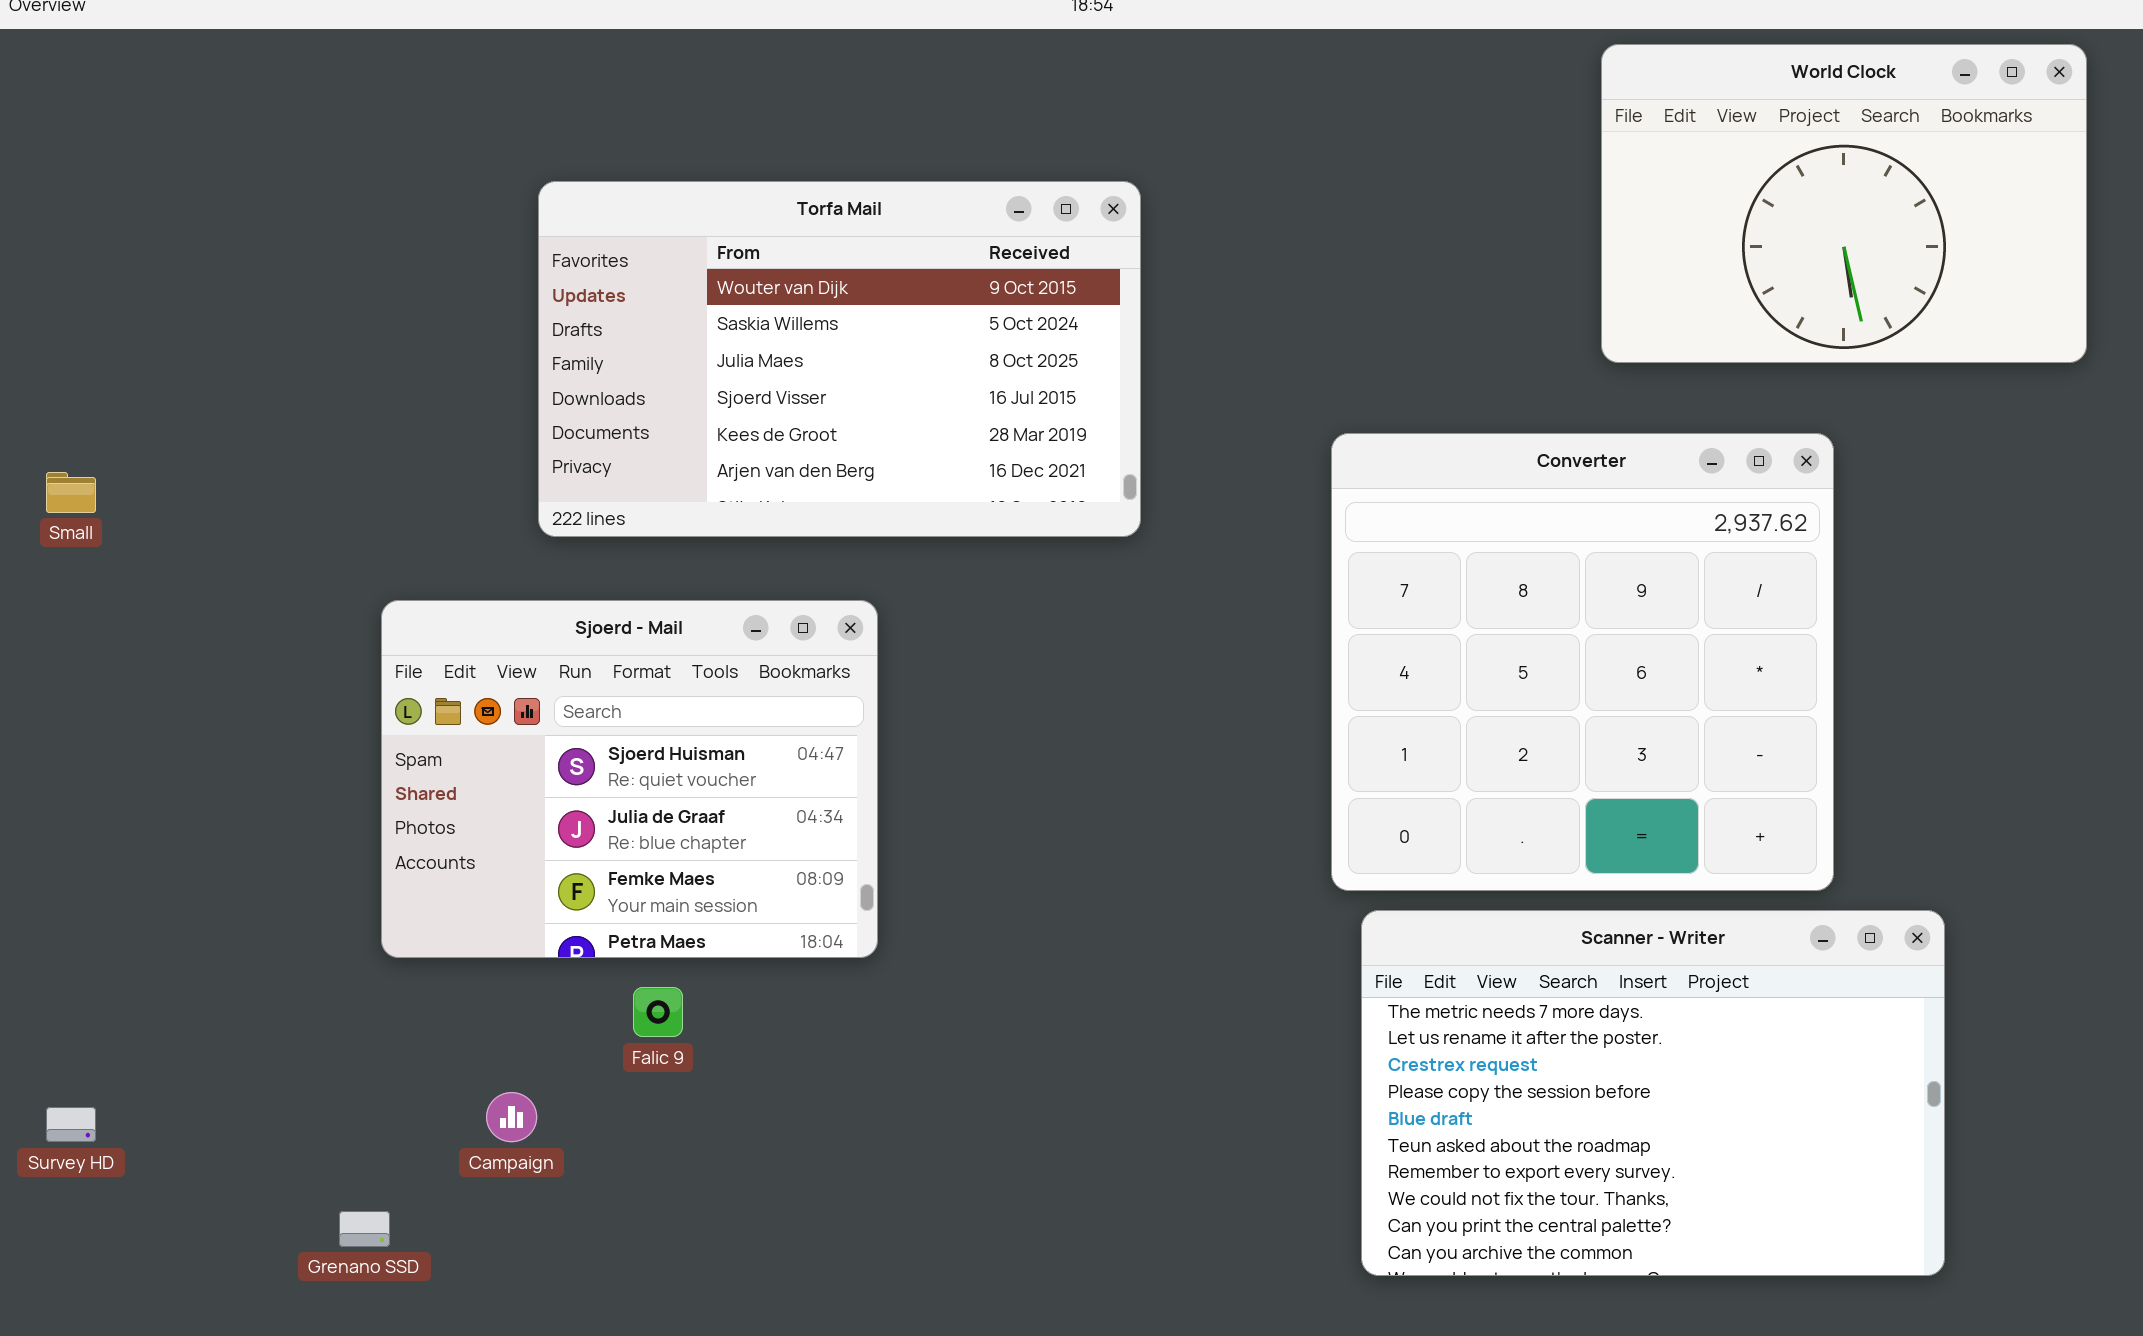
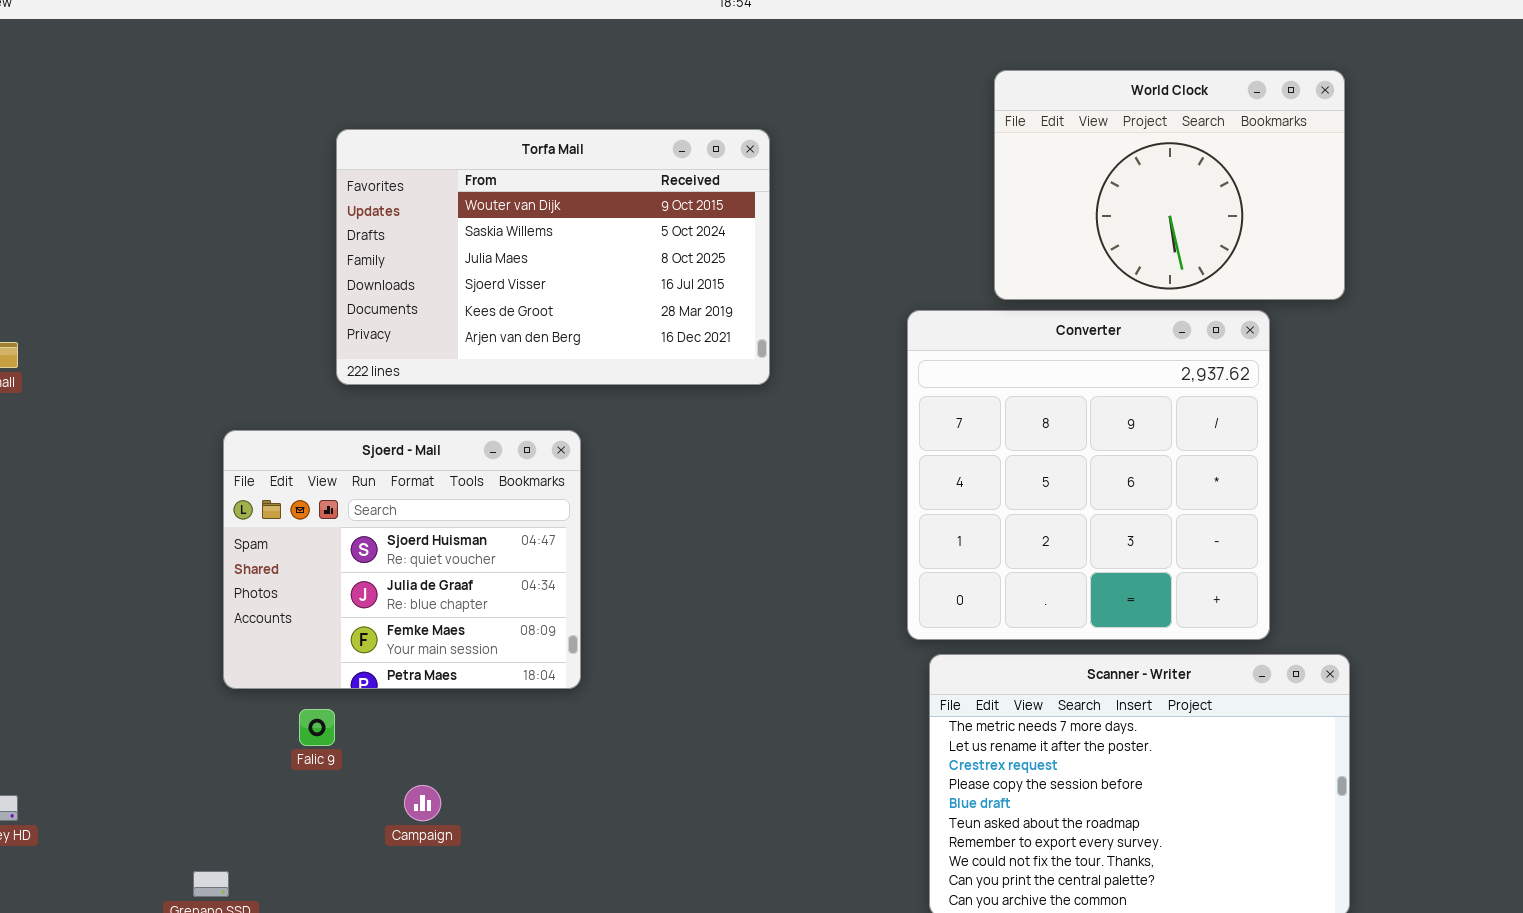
World Clock: [1601,44,2087,363] -> [994,70,1345,300], moved
Falic 9: [633,987,683,1037] -> [299,709,335,746], moved
Campaign: [486,1092,537,1142] -> [404,785,441,821], moved

